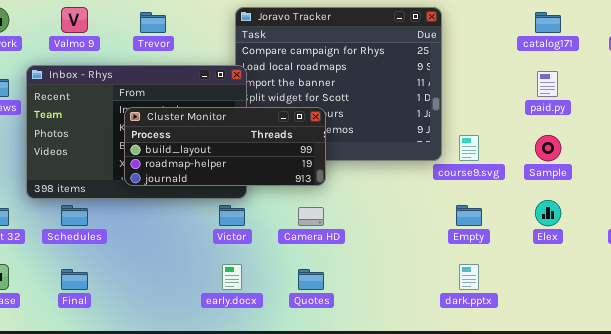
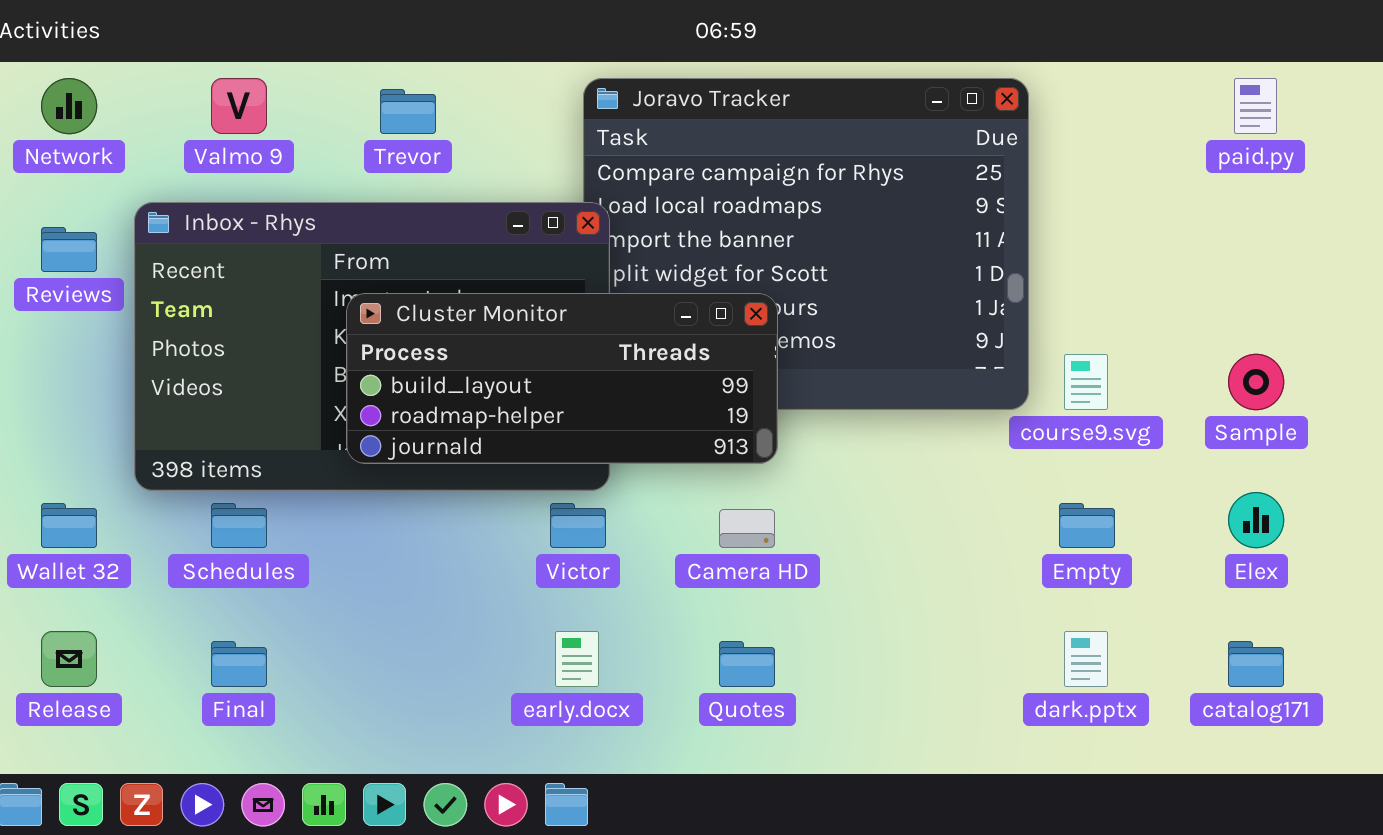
catalog171: [535,12,561,33] -> [1228,641,1284,687], moved
paid.py: [537,71,558,97] -> [1234,78,1277,134], moved

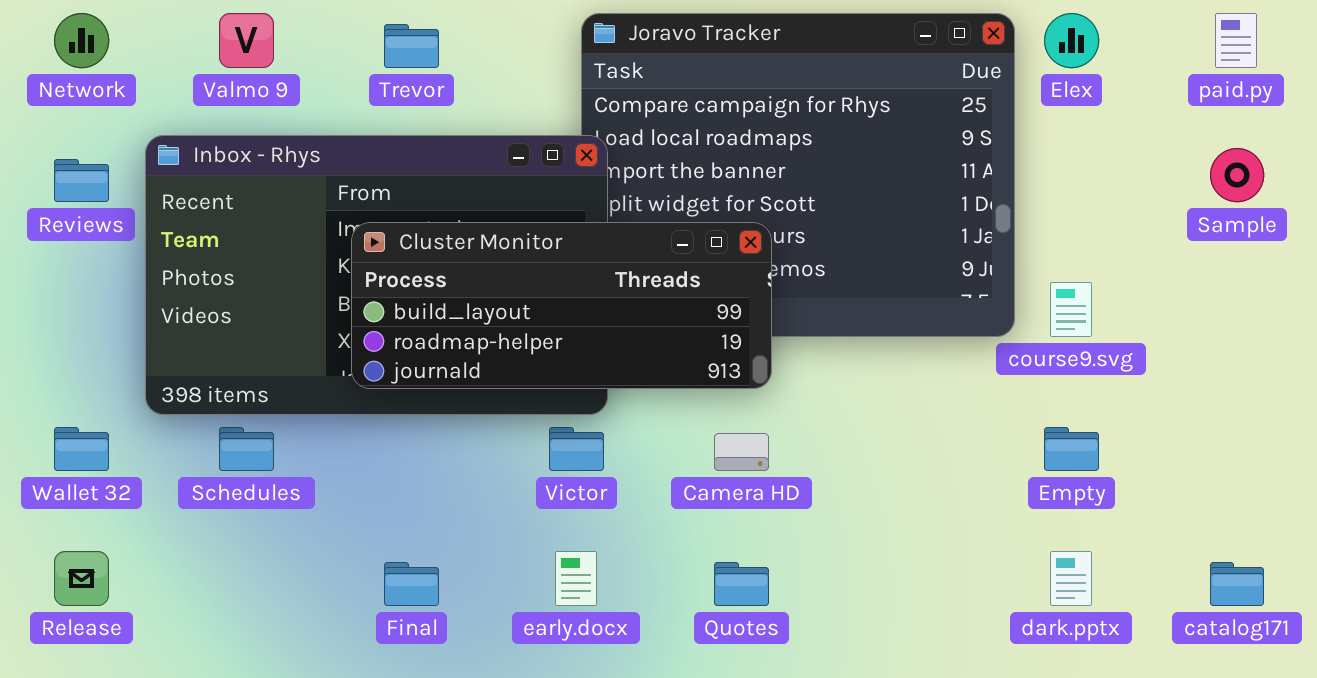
Sample: [1228,354,1284,410] -> [1210,148,1264,202], moved
Elex: [1228,492,1284,548] -> [1044,13,1099,68], moved
Final: [211,641,267,687] -> [384,562,439,606], moved

